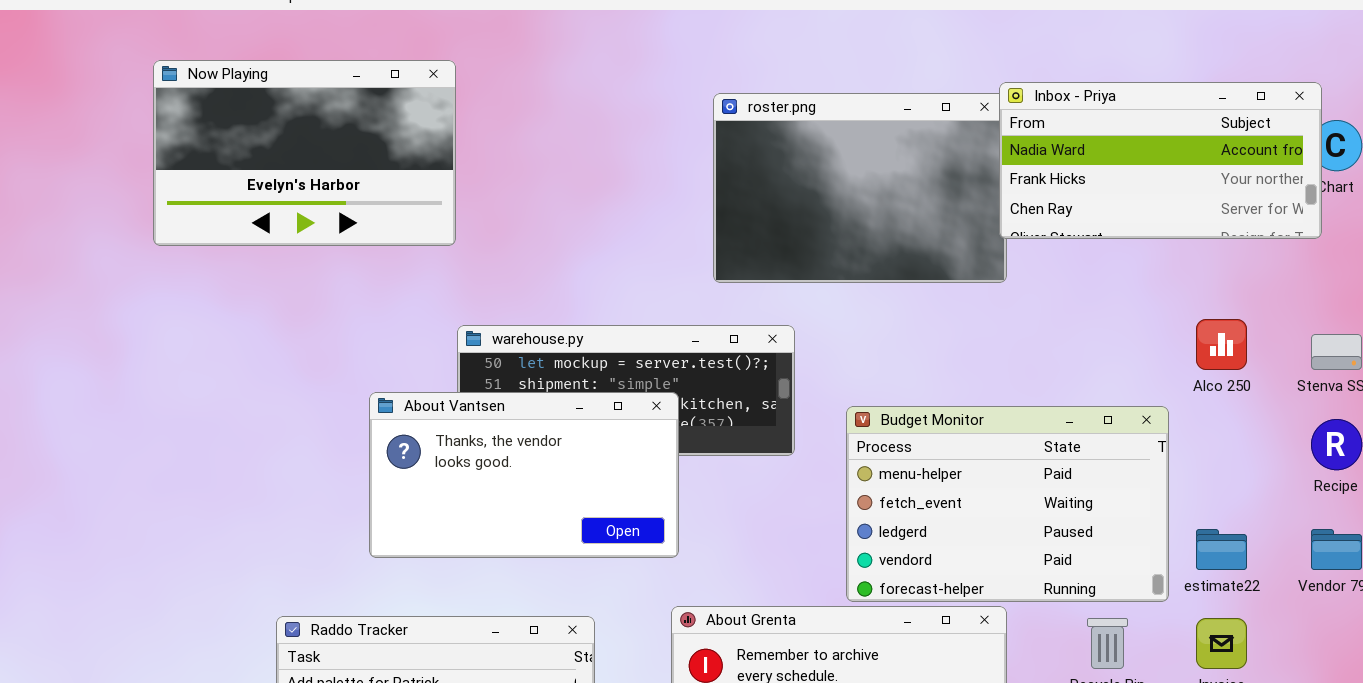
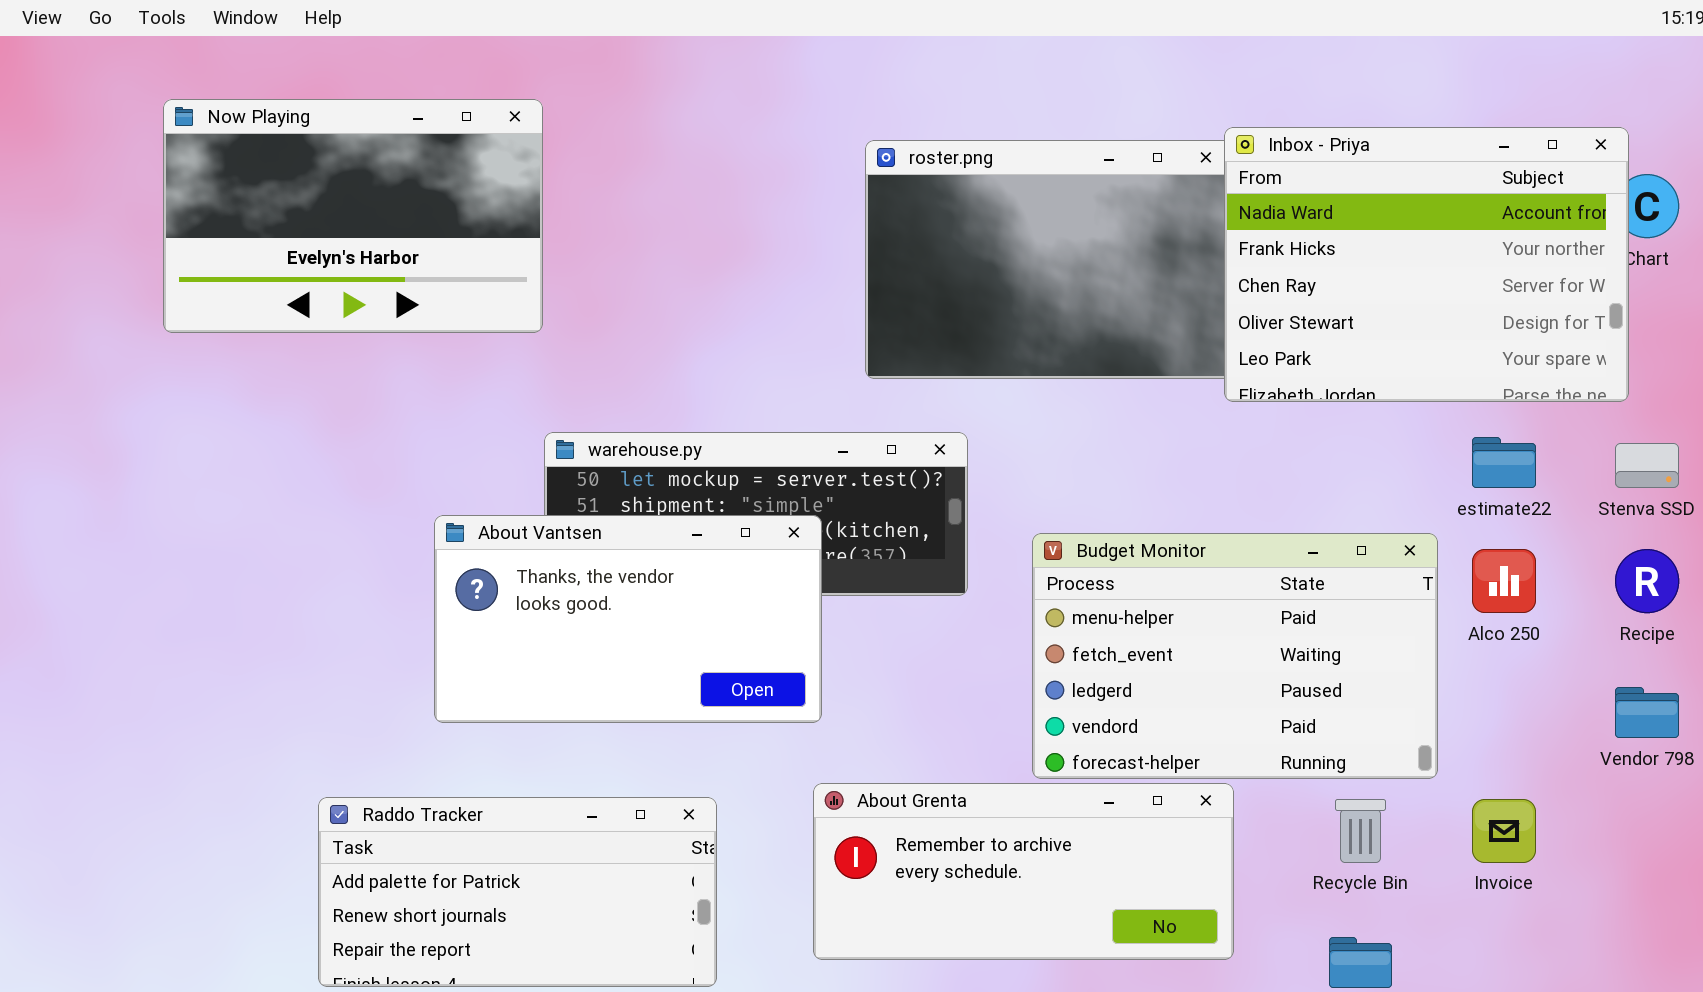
Inbox - Priya: [999,82,1322,239] -> [1224,127,1629,402], resized
Alco 250: [1196,319,1247,370] -> [1472,549,1536,613], moved
estimate22: [1196,529,1247,570] -> [1472,437,1536,488], moved

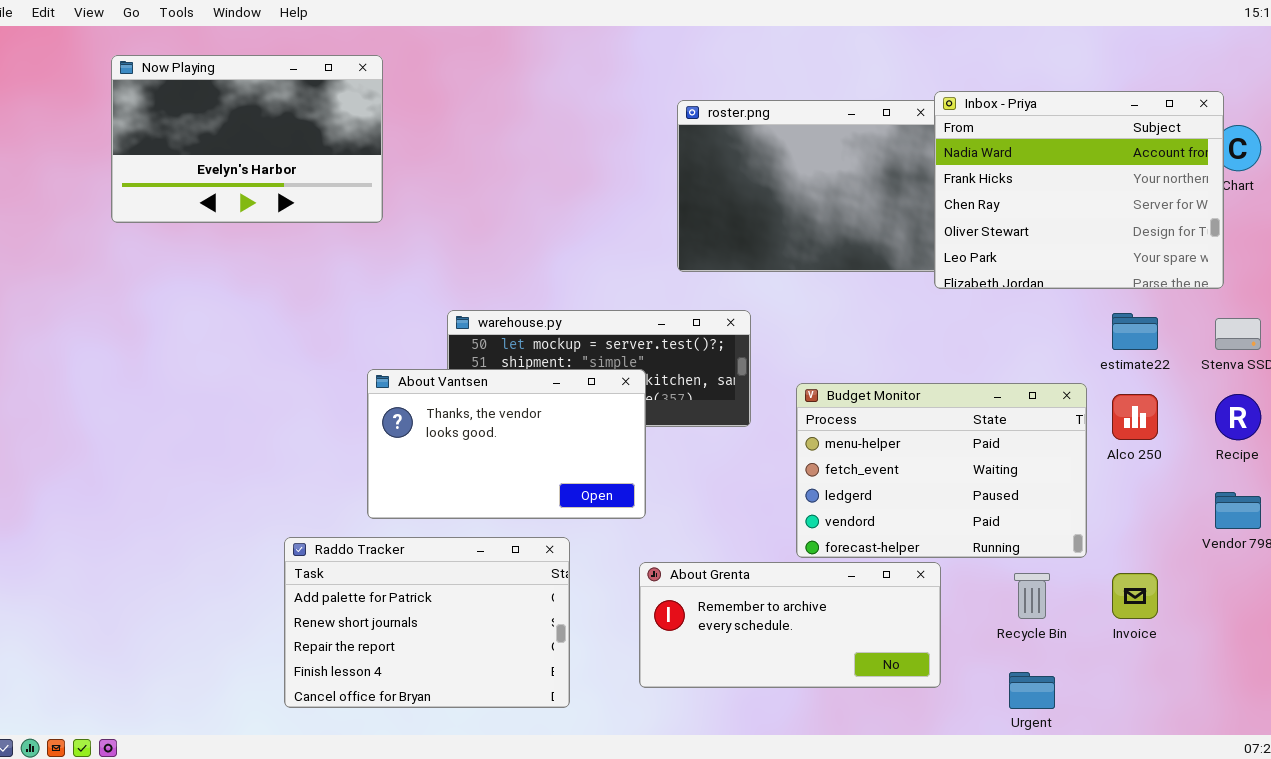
Now Playing: [163,99,543,333] -> [111,55,383,223], moved
Raddo Tracker: [318,797,717,987] -> [284,537,570,708], resized

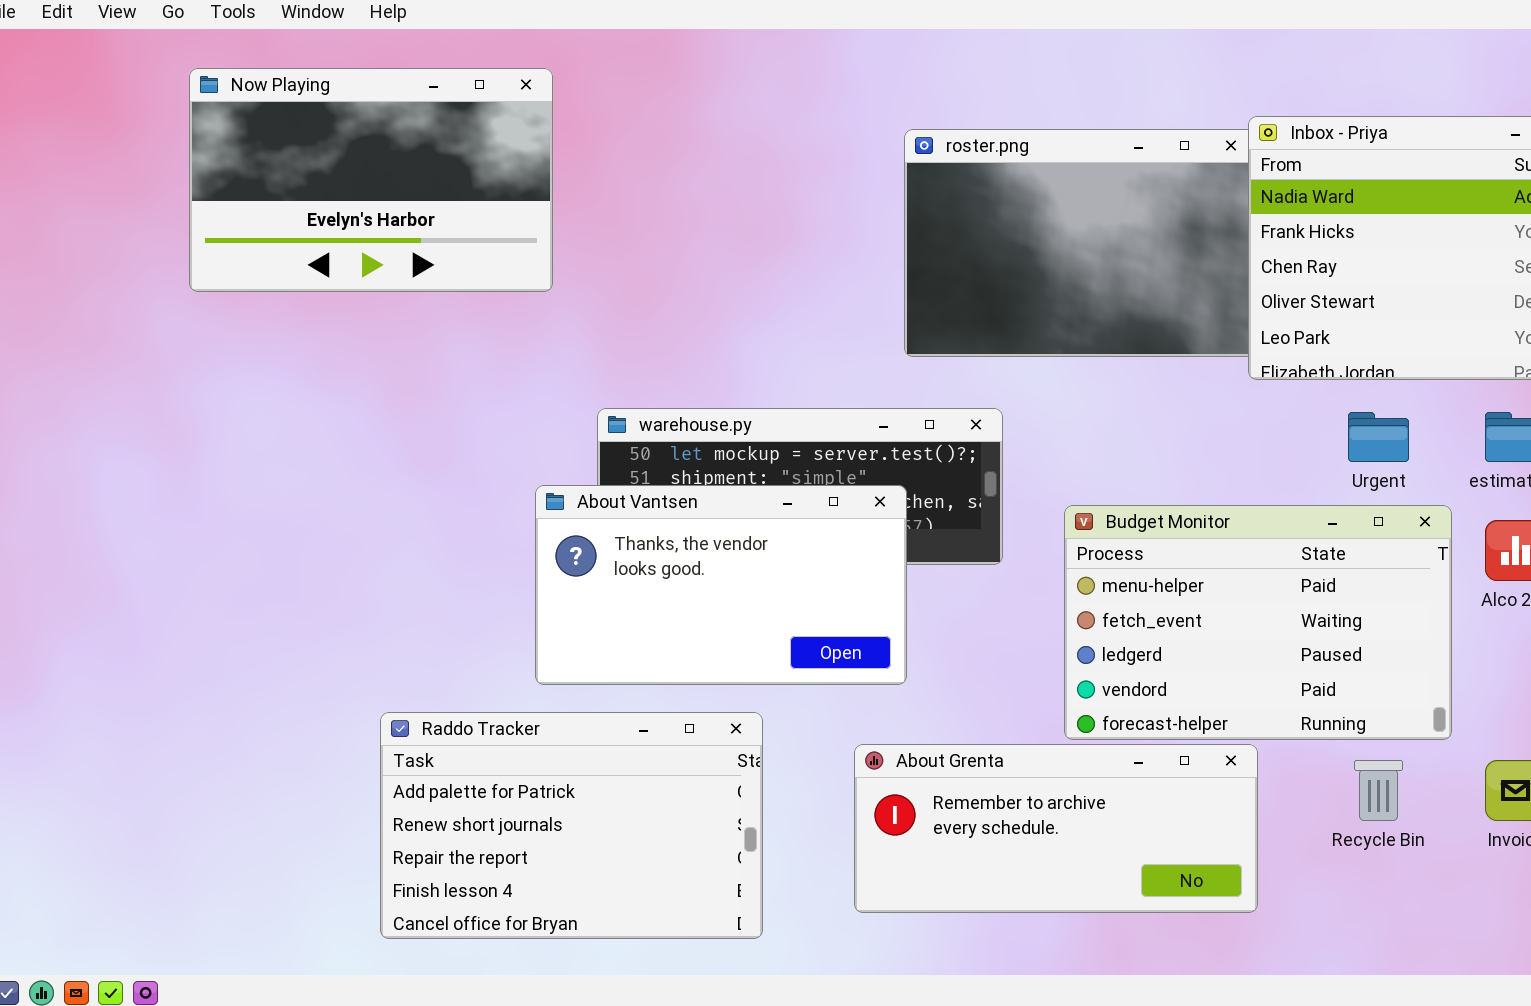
Now Playing: [111,55,383,223] -> [189,68,553,292], moved
About Vantsen: [367,369,646,519] -> [535,485,907,685], moved
Urgent: [1009,672,1055,709] -> [1348,412,1409,462], moved

